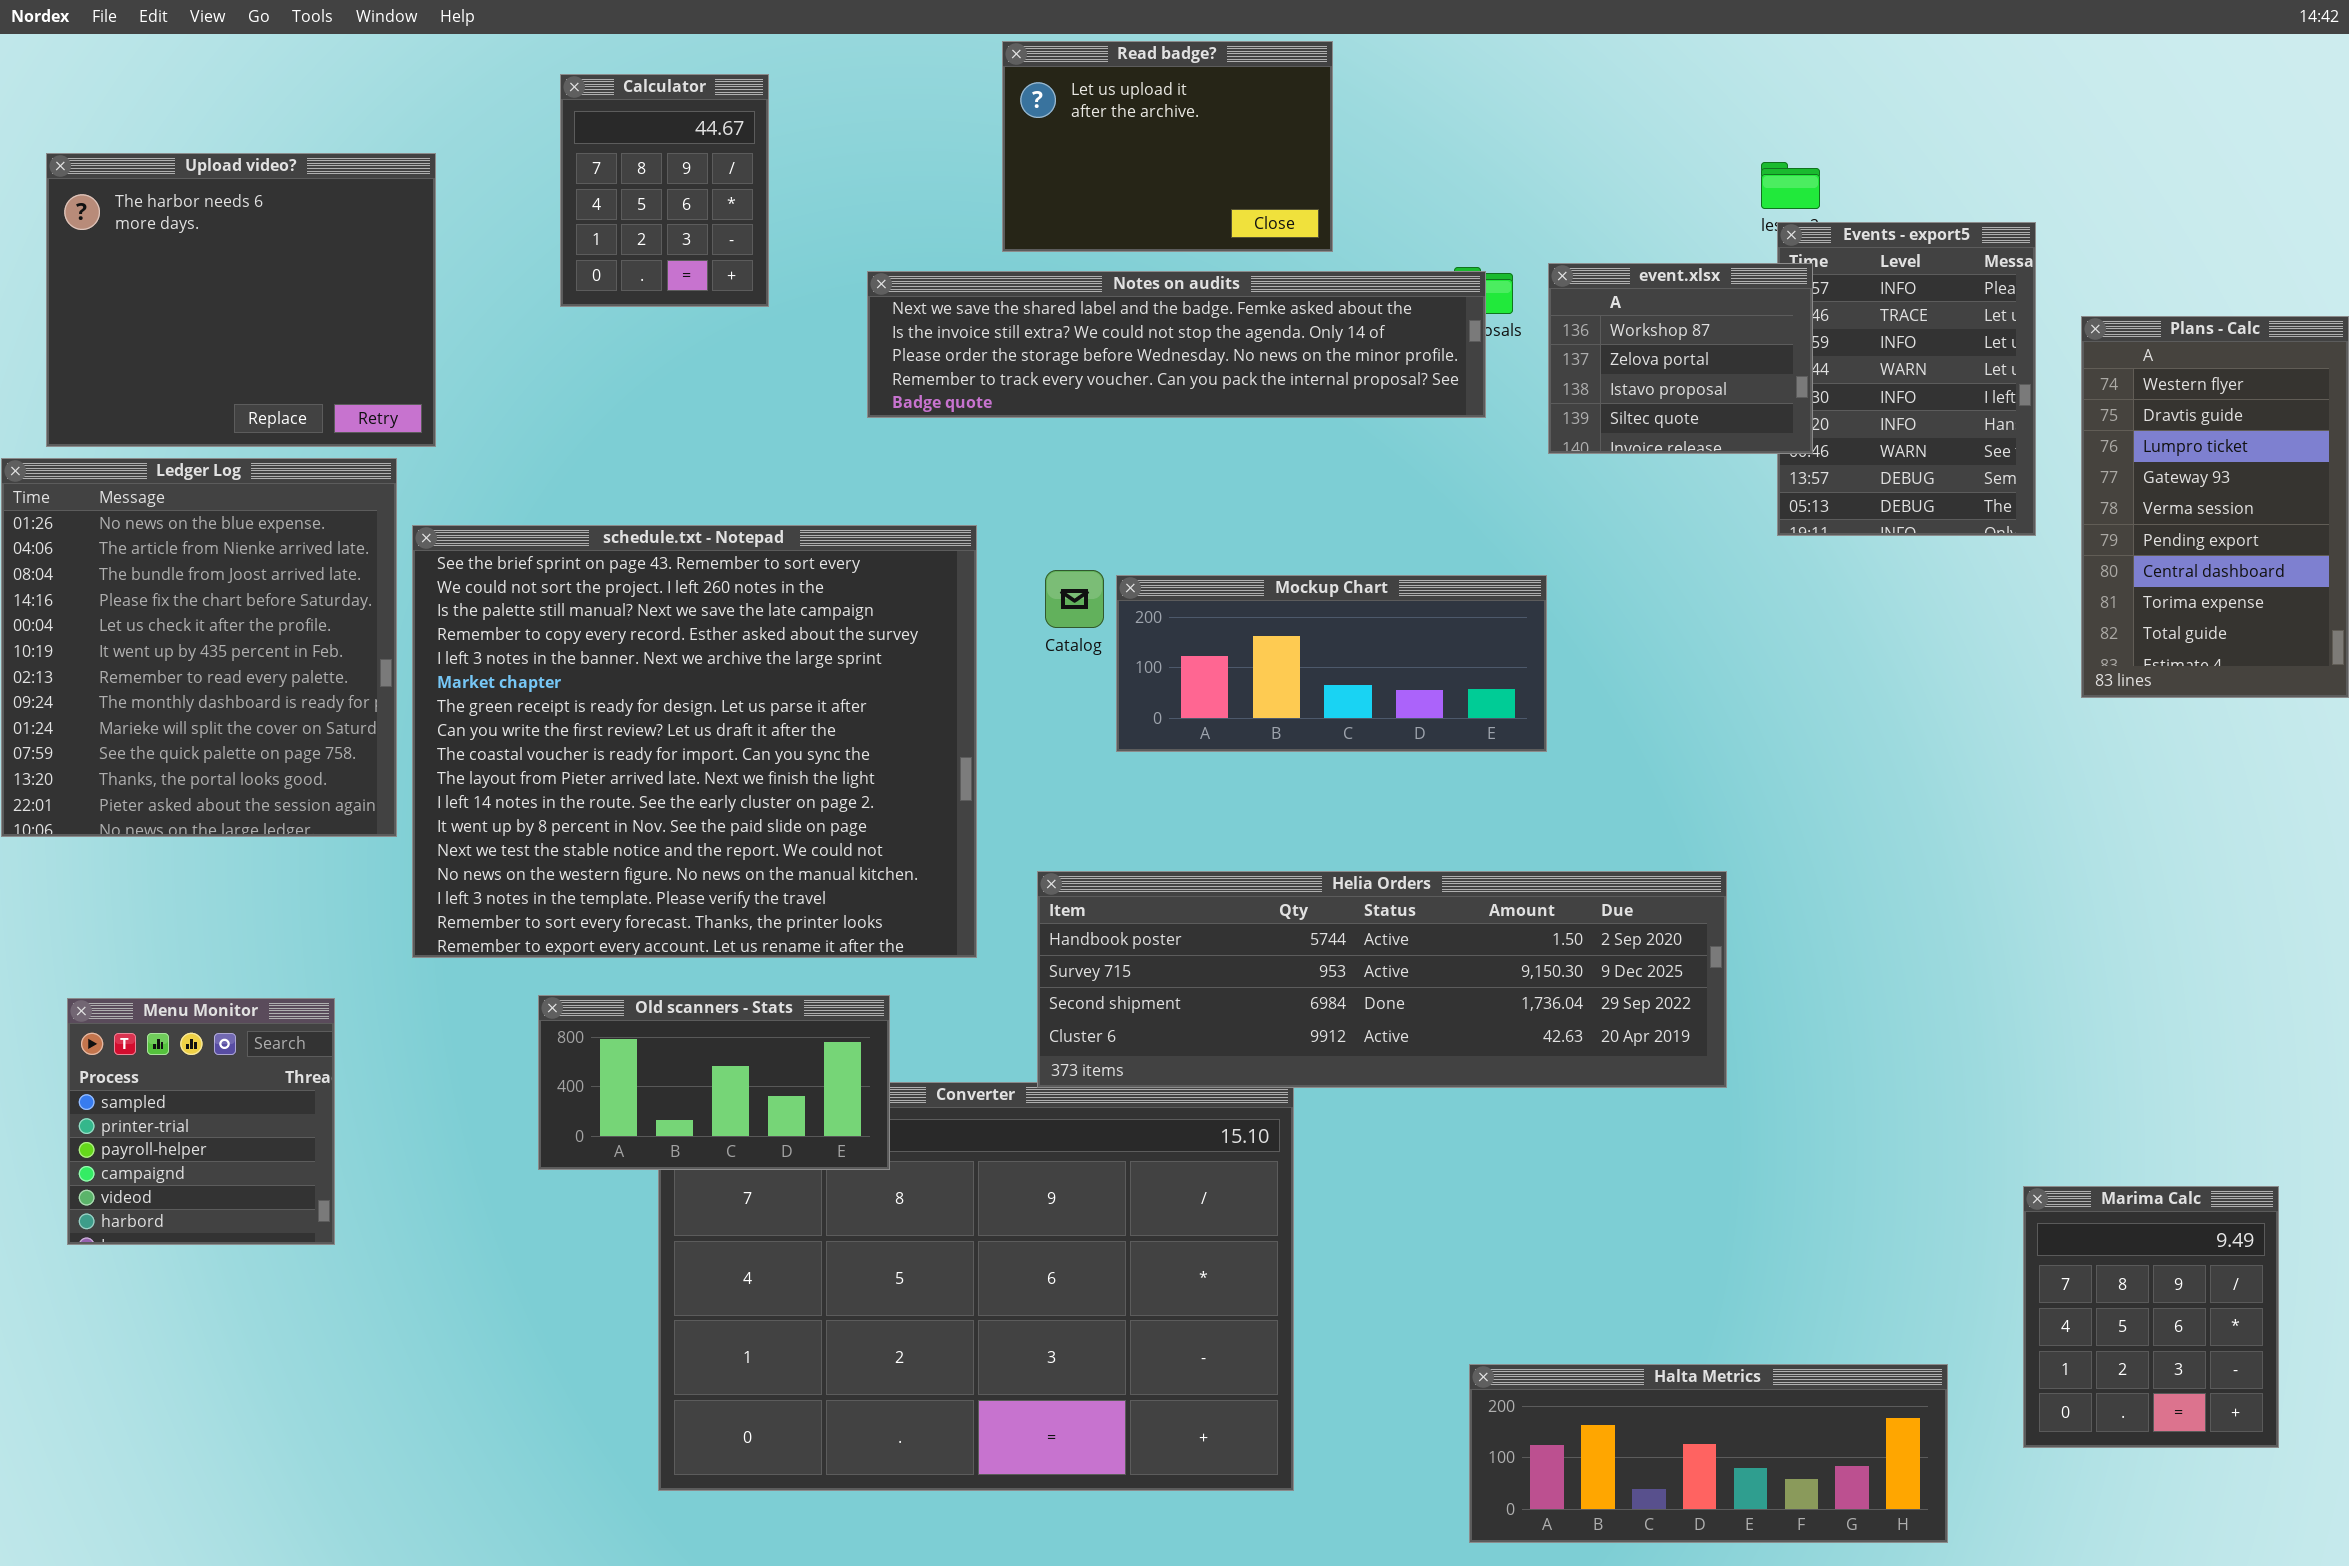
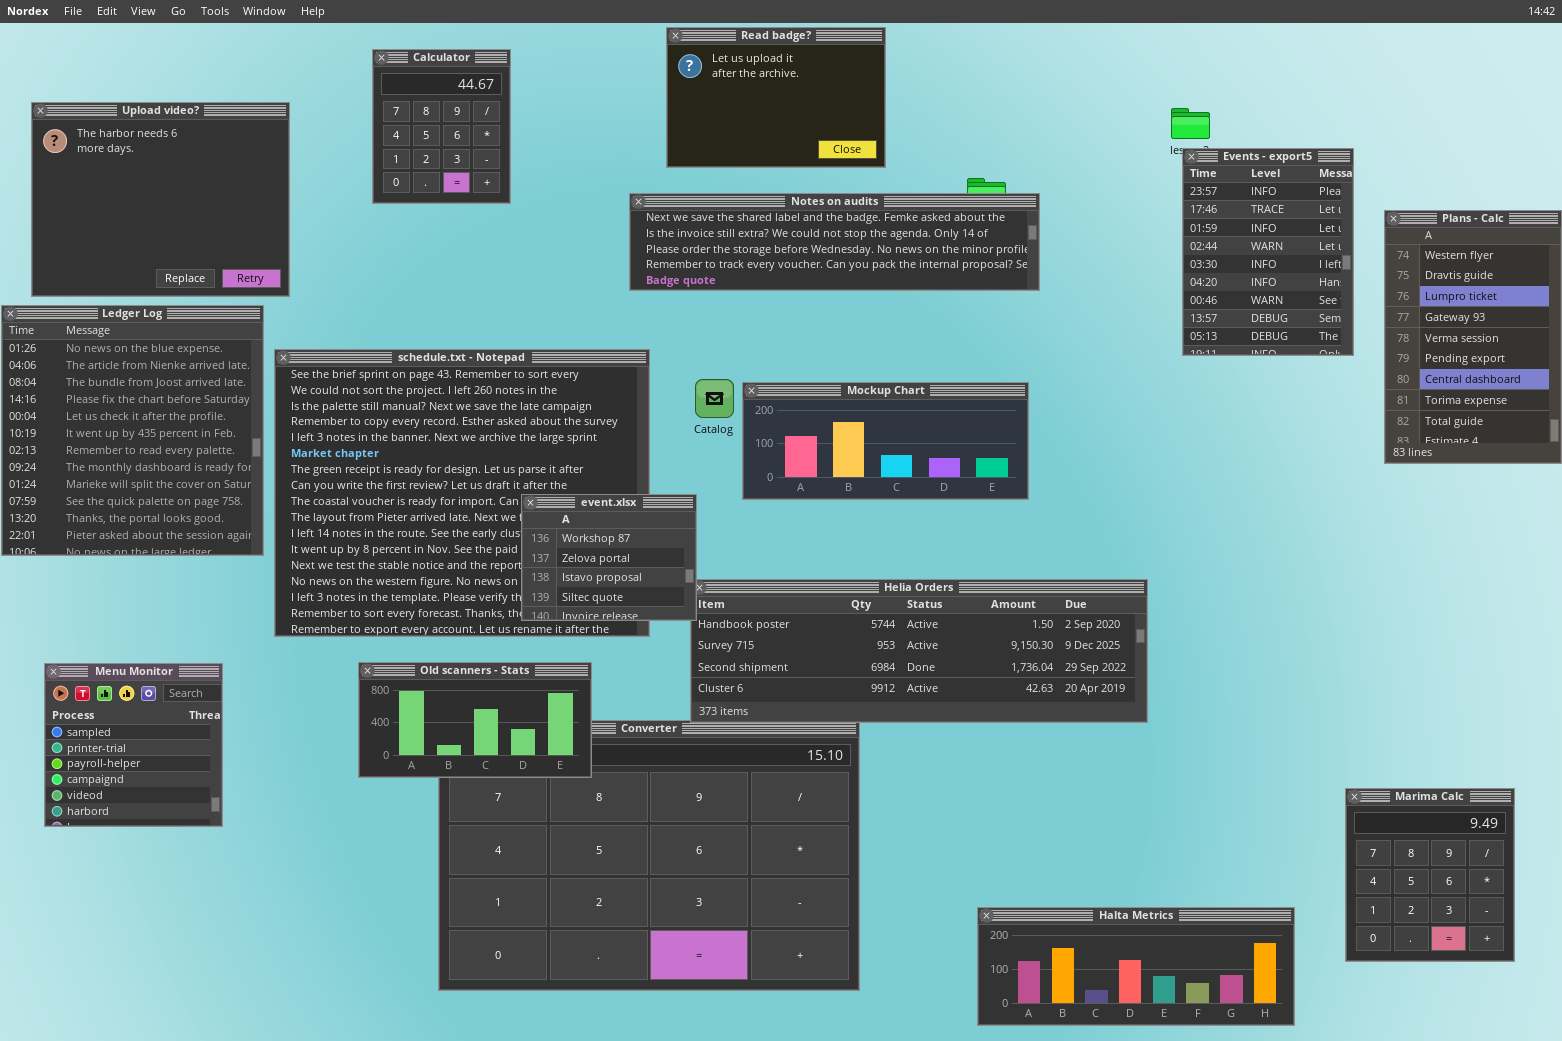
event.xlsx: [1548,263,1813,454] -> [521,494,697,621], moved
Notes on audits: [867,271,1486,418] -> [629,193,1040,291], moved

